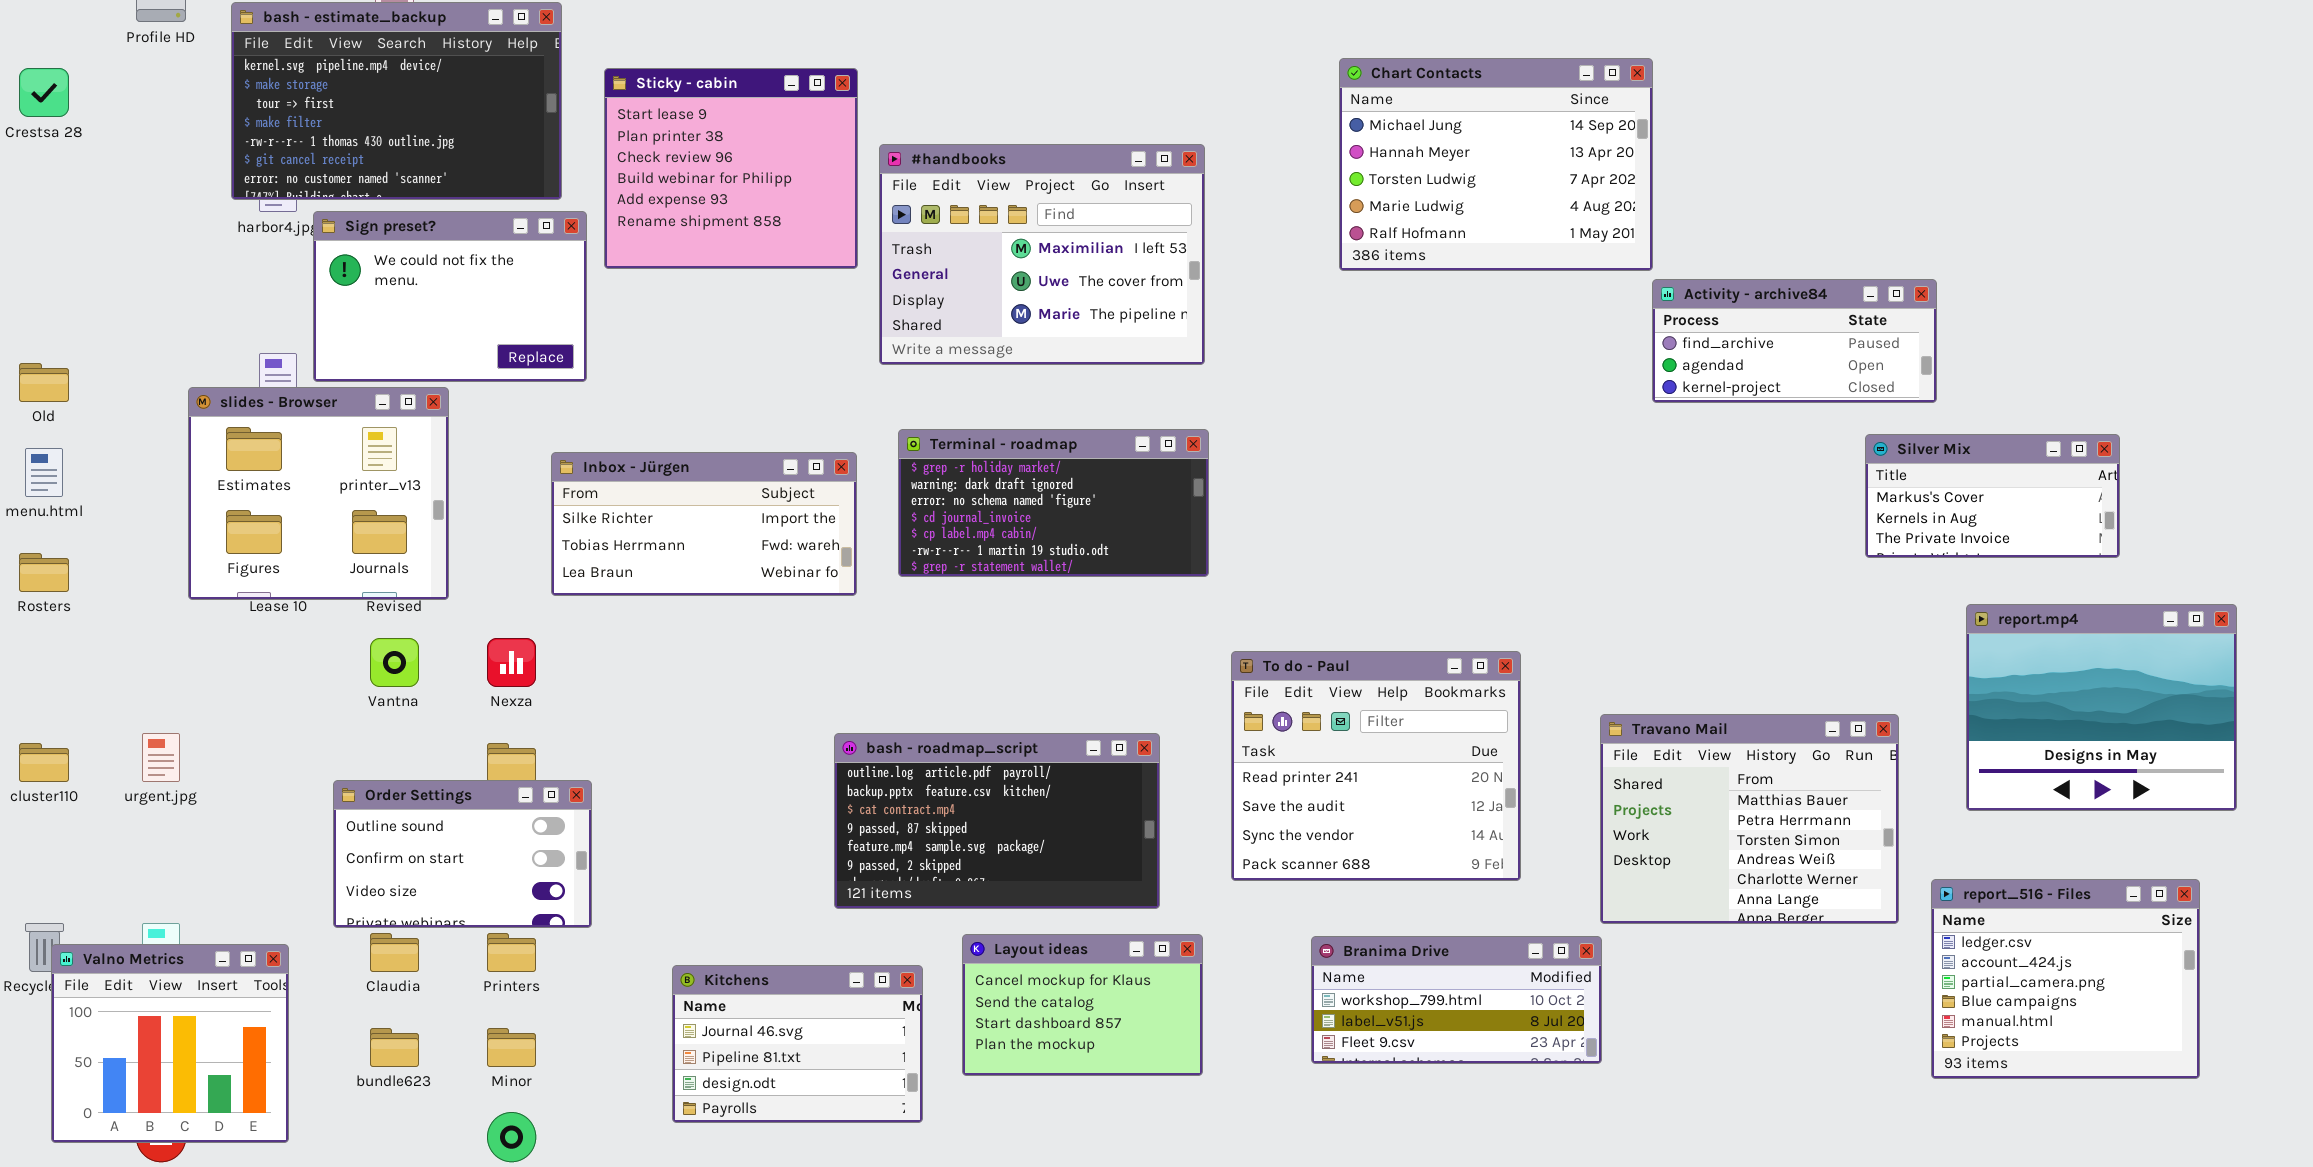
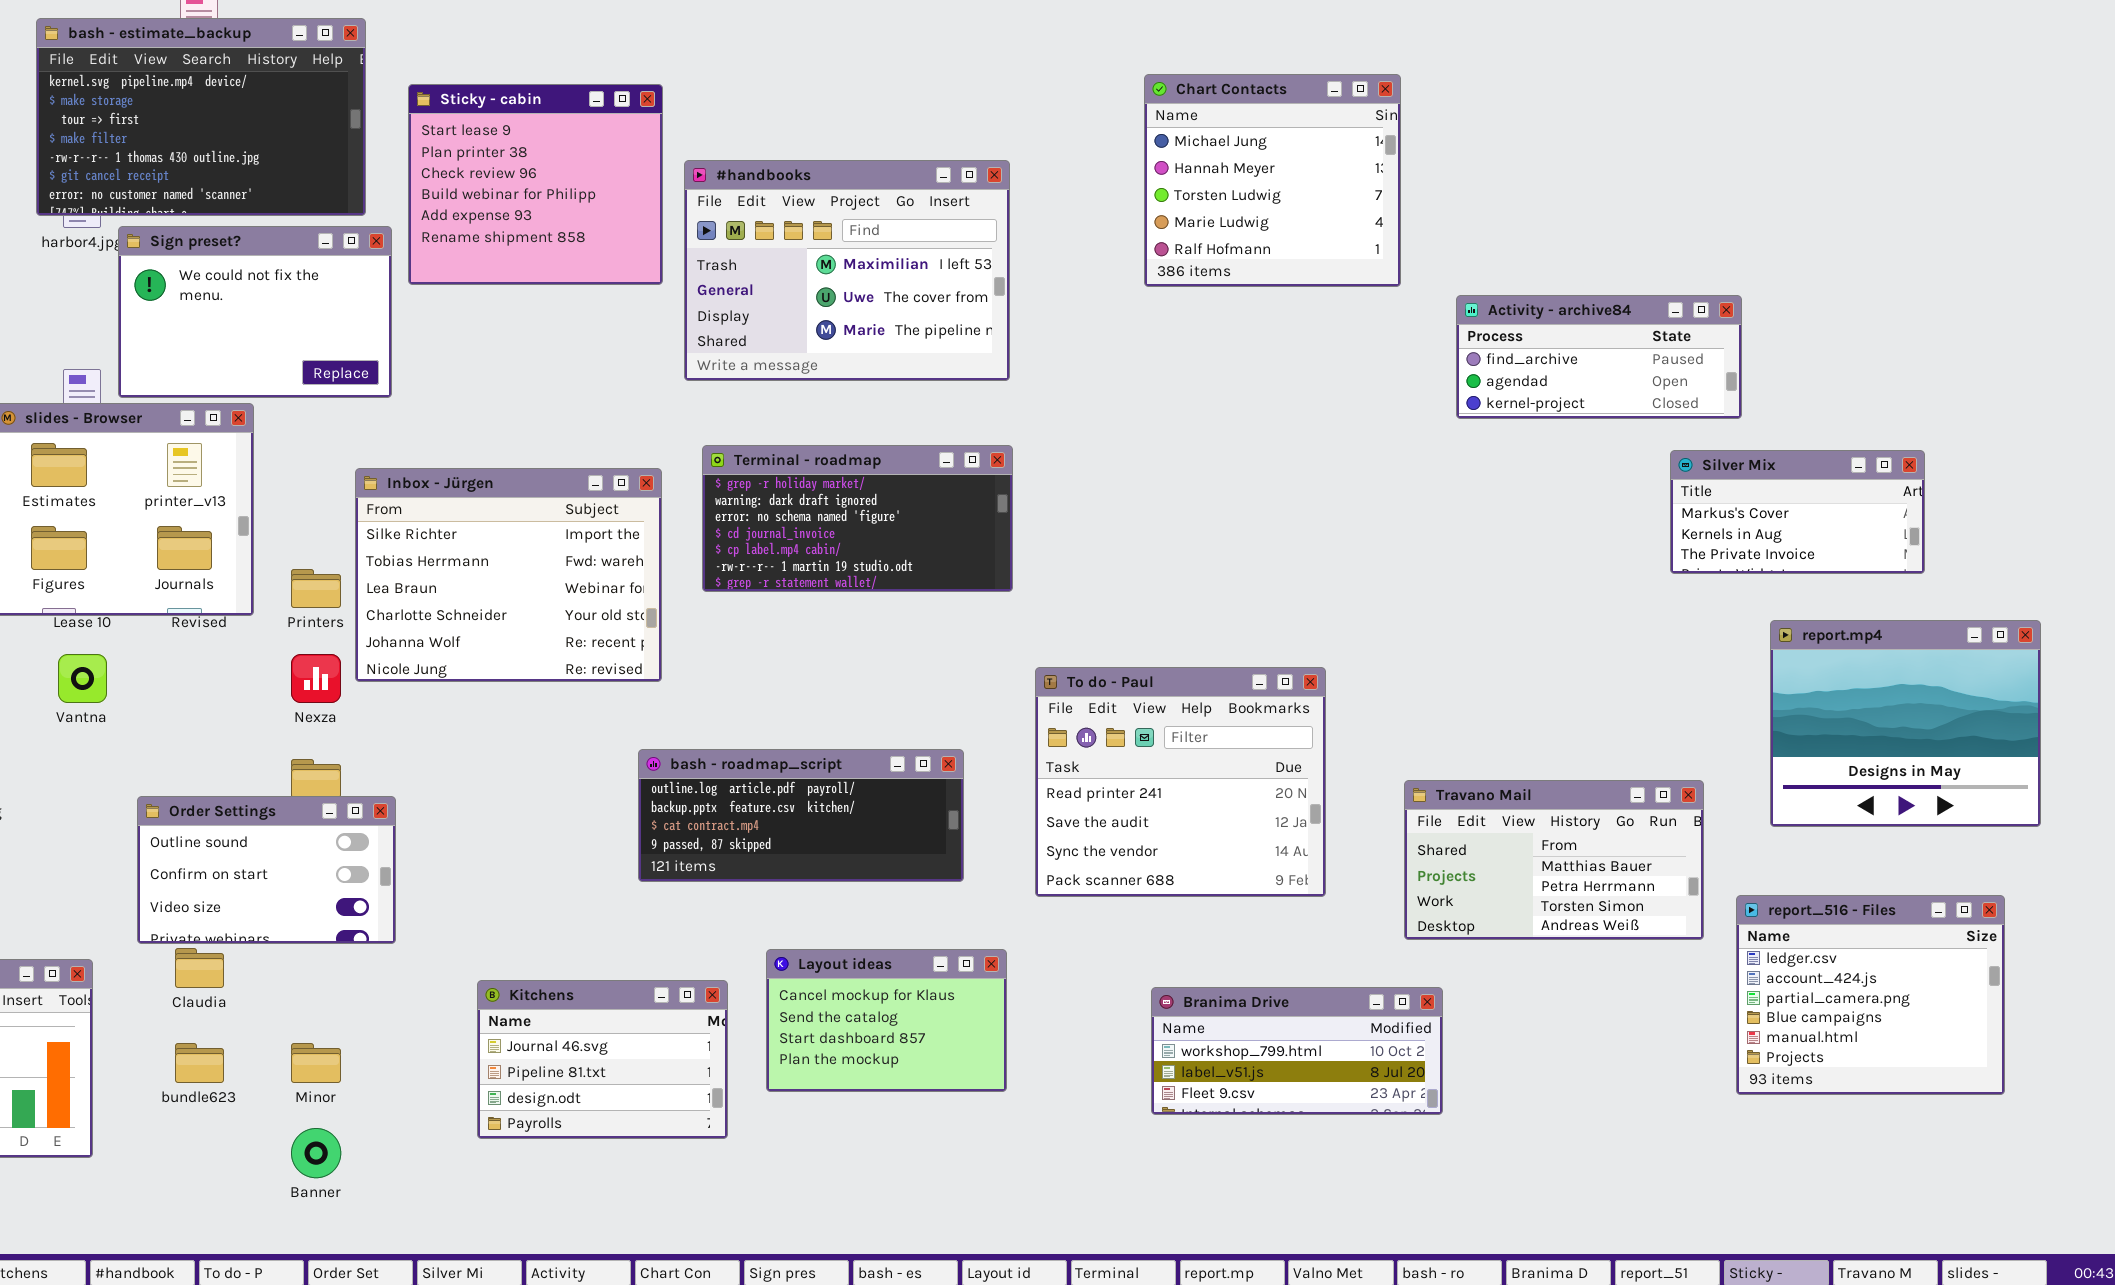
Chart Contacts: [1339,58,1653,271] -> [1144,74,1401,287], resized
Inbox - Jürgen: [551,452,857,596] -> [355,468,662,682], resized
Vantna: [370,638,419,687] -> [58,654,107,703], moved
Travano Mail: [1600,714,1899,924] -> [1404,780,1704,940], resized
bash - roadmap_script: [834,733,1160,909] -> [638,749,964,882], resized
Printers: [487,933,536,972] -> [291,569,341,608], moved
Branima Drive: [1311,936,1602,1064] -> [1151,987,1443,1115], moved

